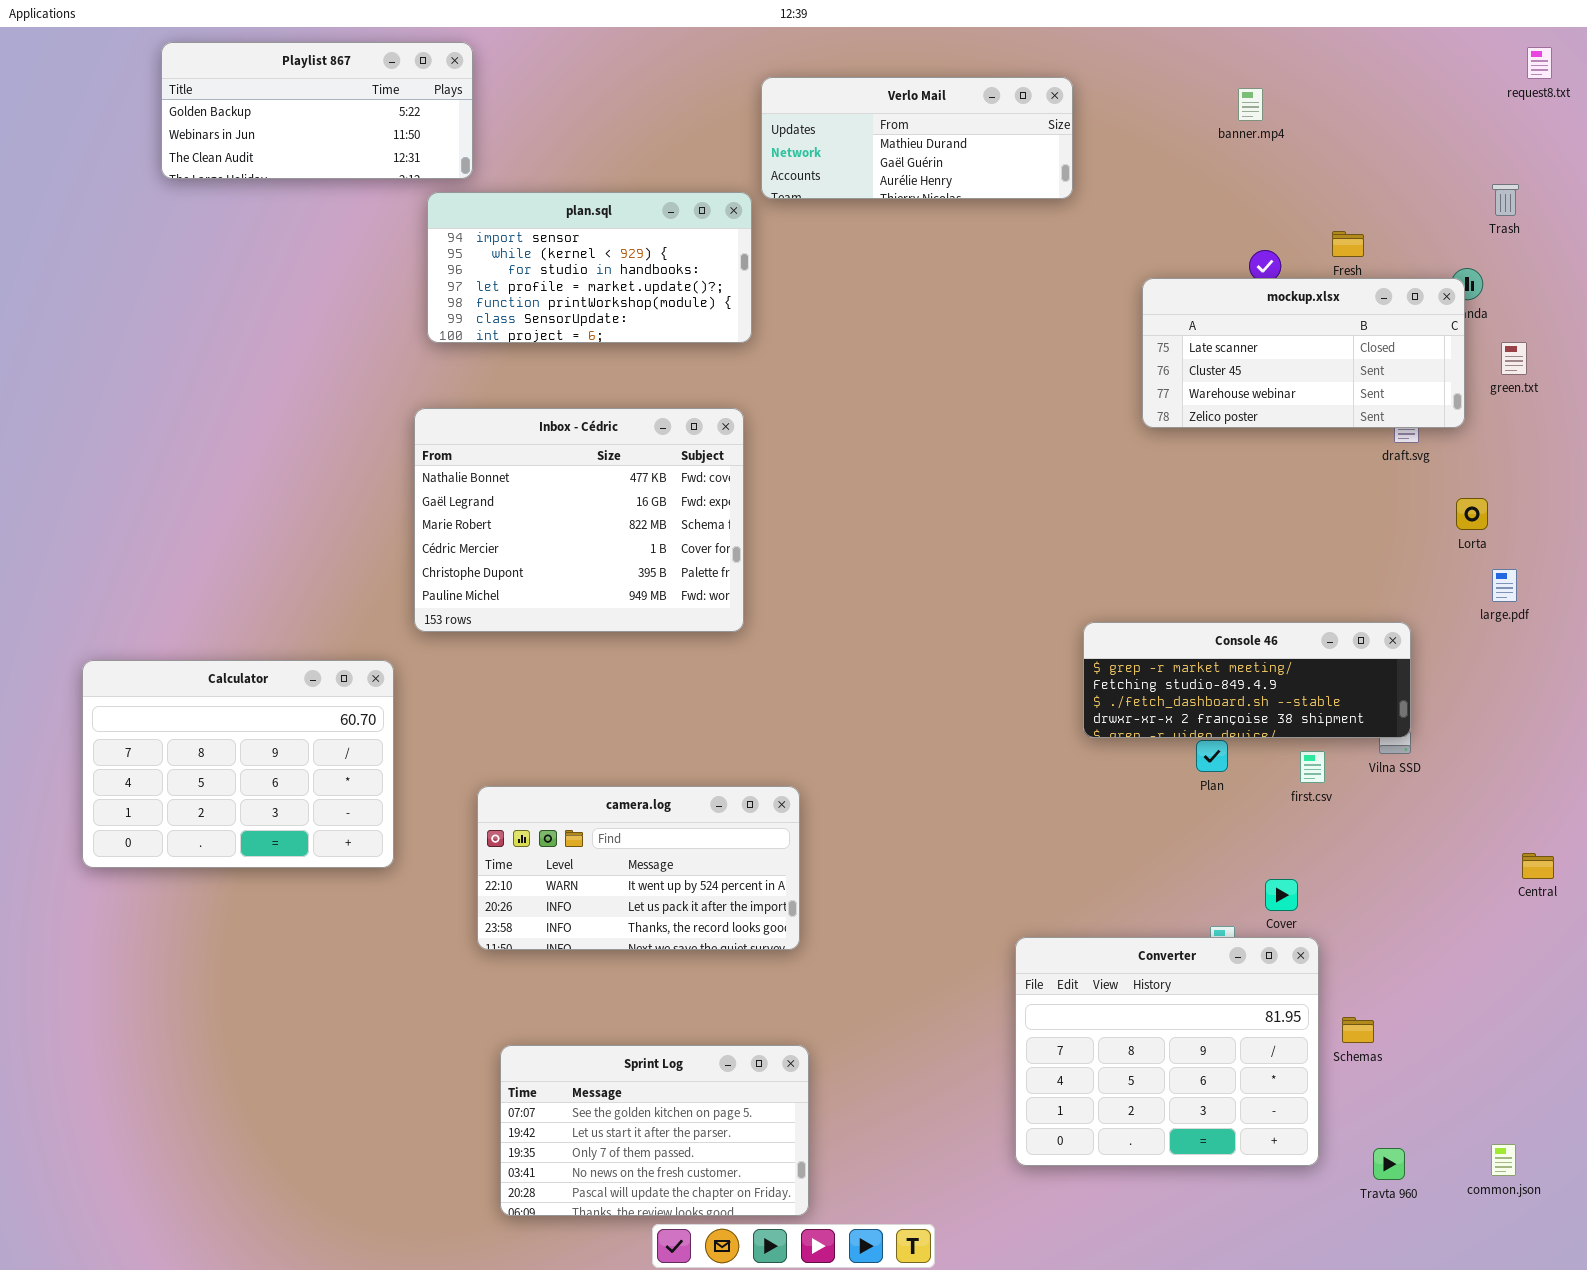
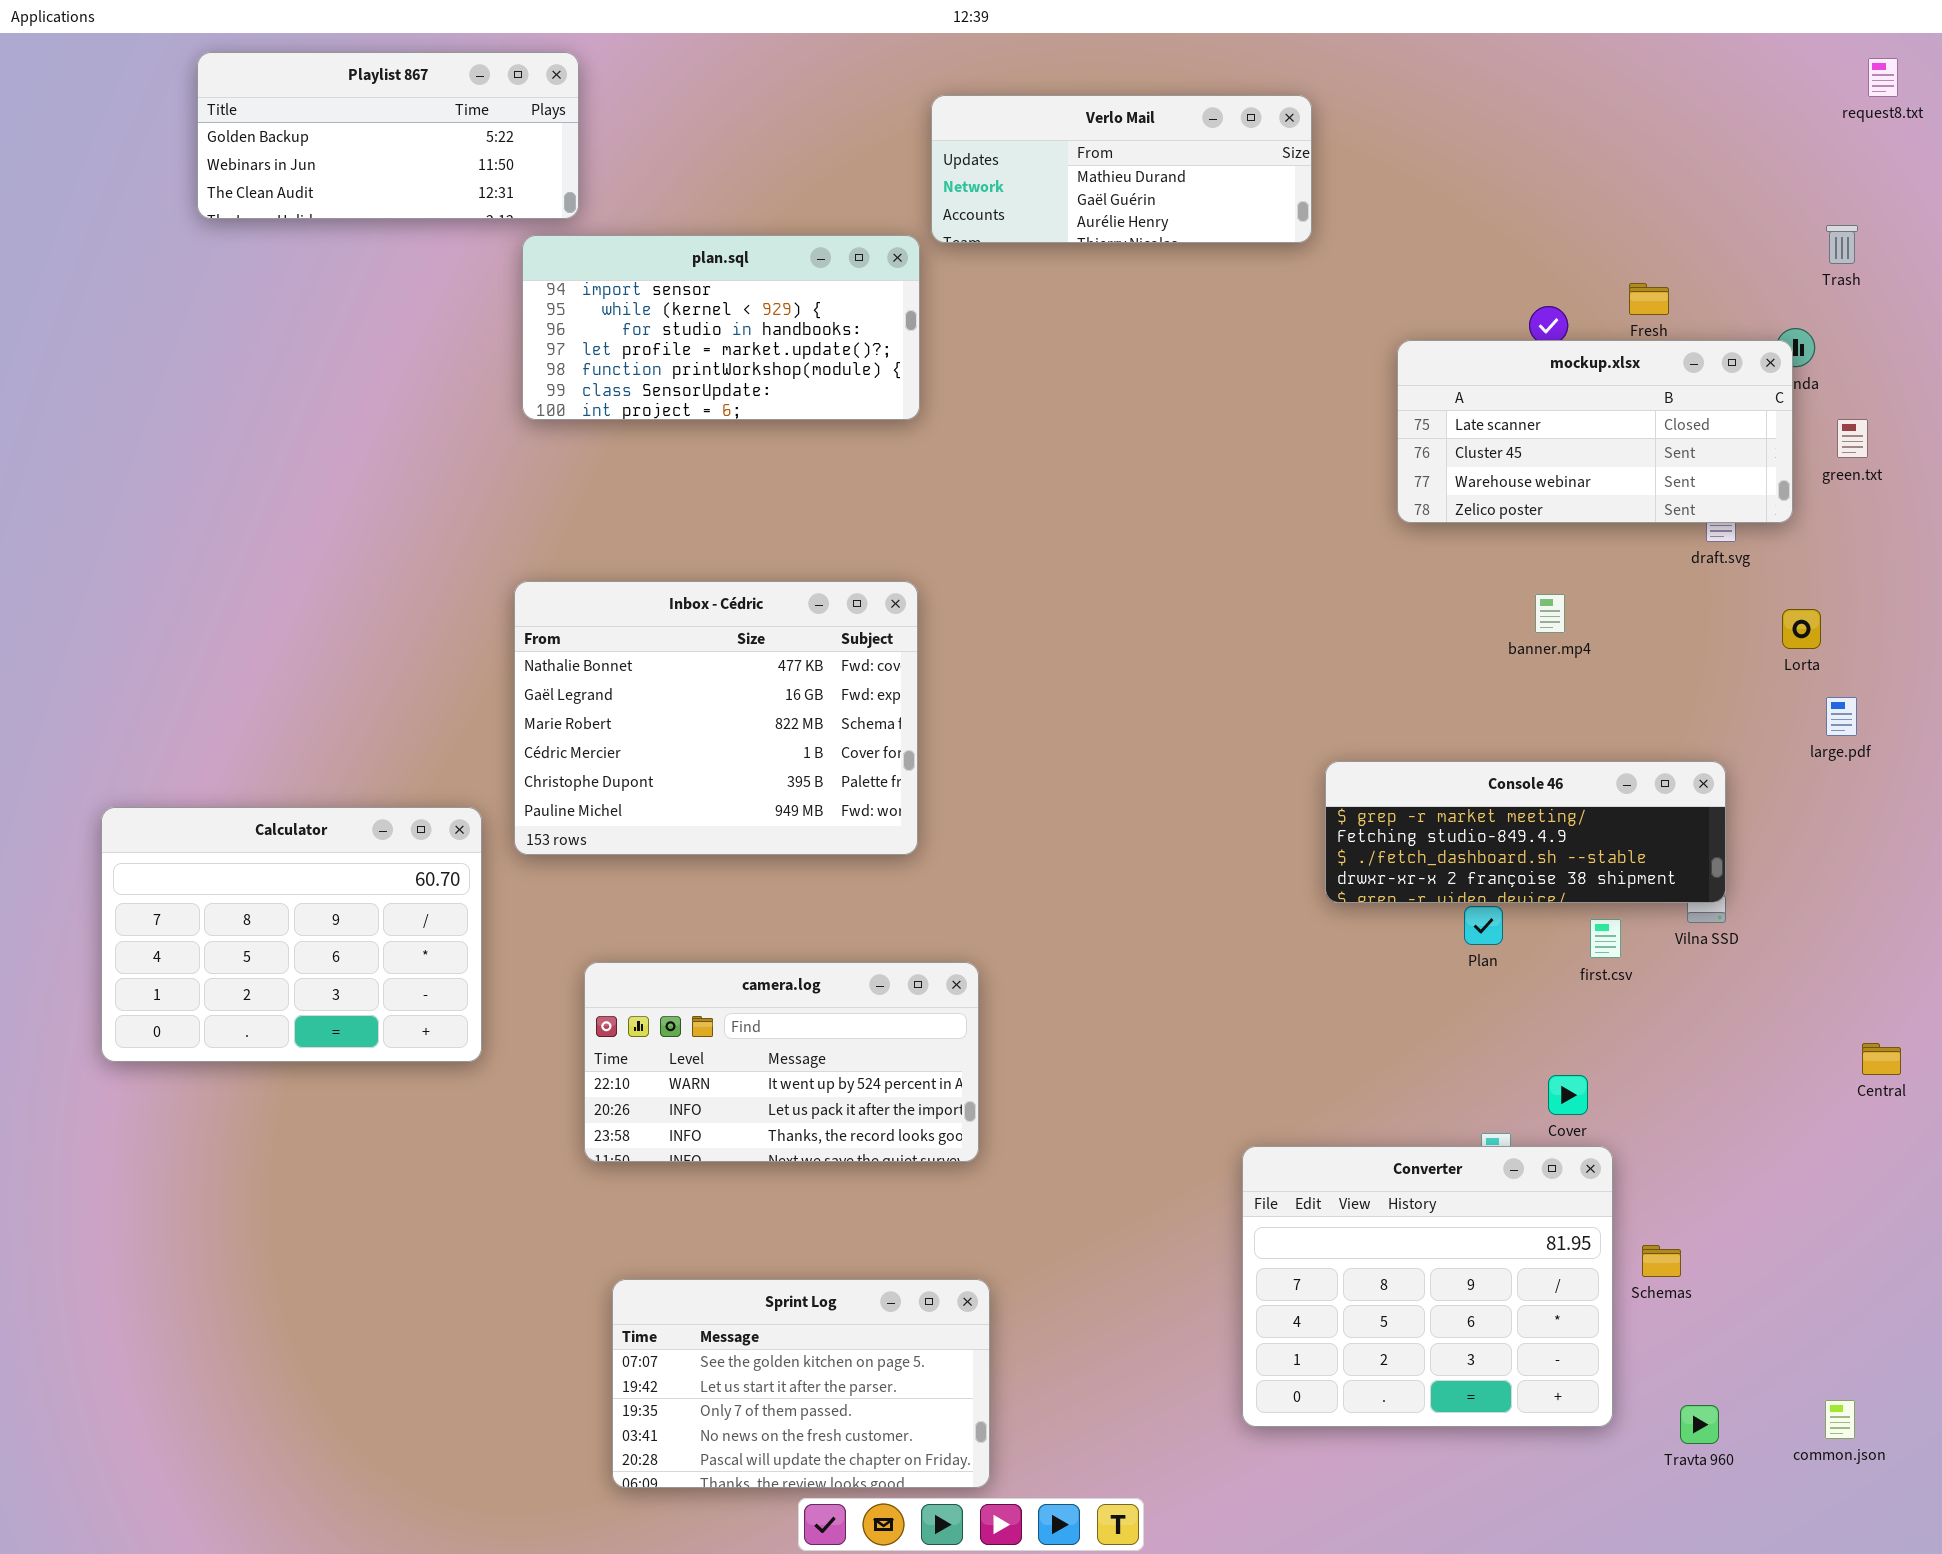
banner.mp4: [1238,88,1263,121] -> [1535,594,1565,633], moved
Inbox - Cédric: [414,408,744,632] -> [514,581,918,855], moved

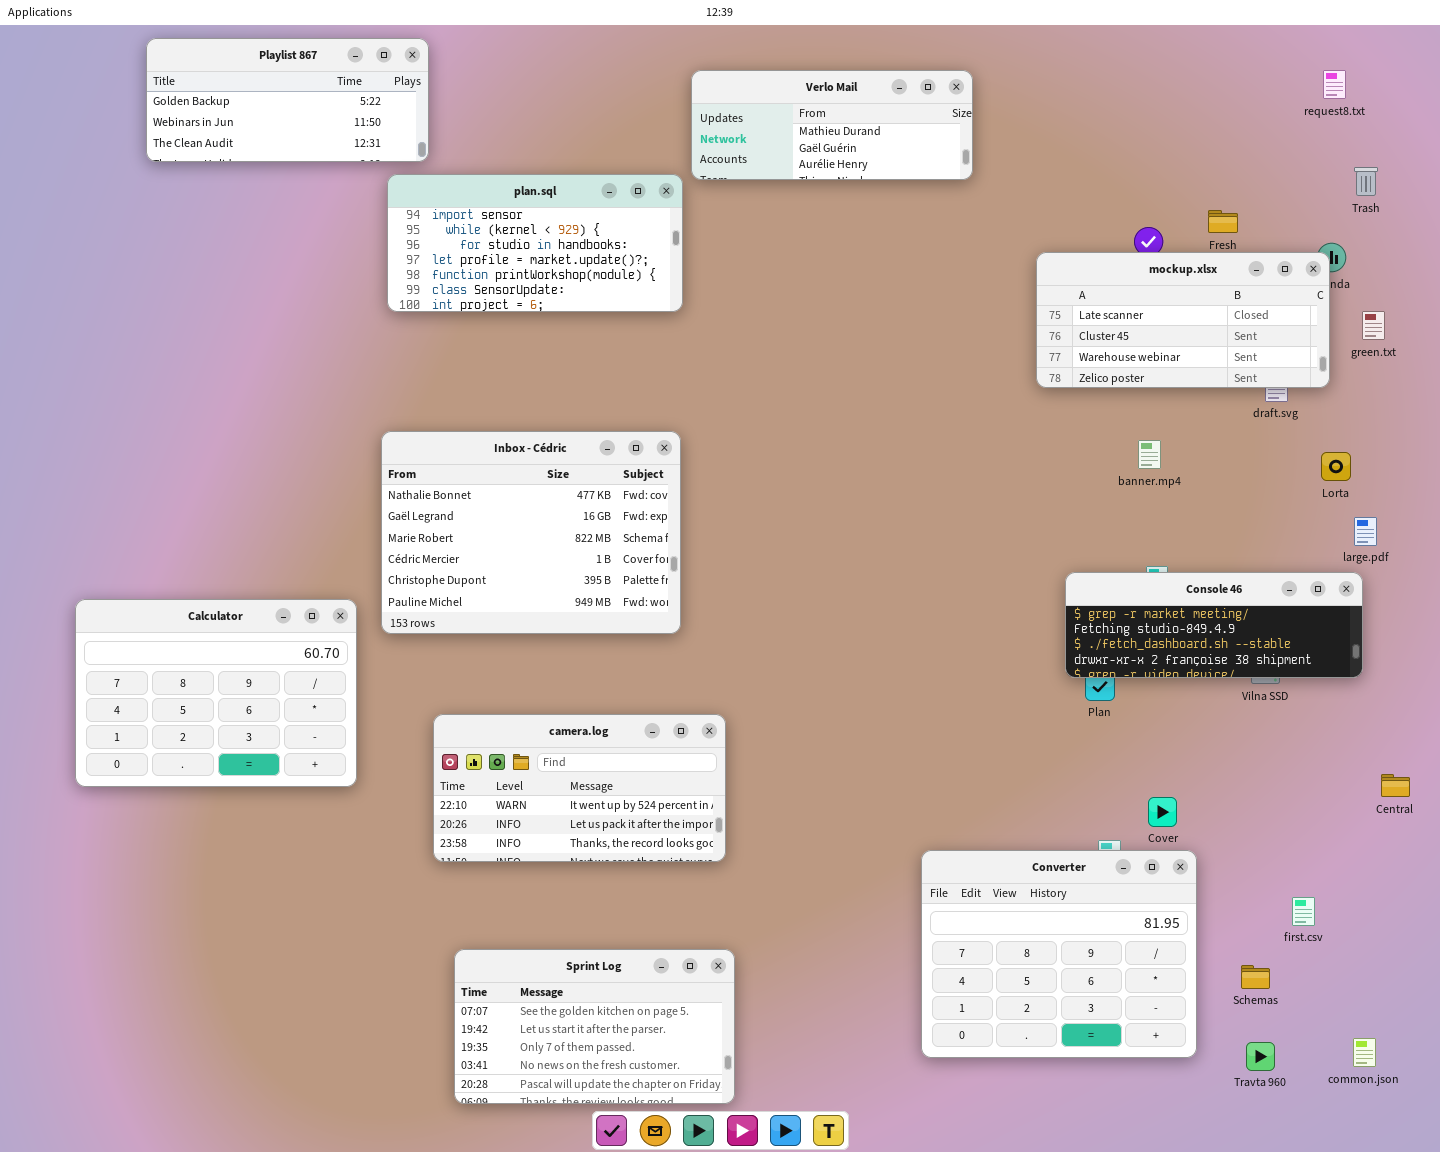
request8.txt: [1868,58,1898,97] -> [1323,70,1346,99], moved
Console 46: [1325,761,1726,903] -> [1065,572,1363,678], moved
first.csv: [1590,919,1621,958] -> [1292,897,1315,926], moved
Schemas: [1642,1245,1681,1277] -> [1241,965,1270,989], moved

